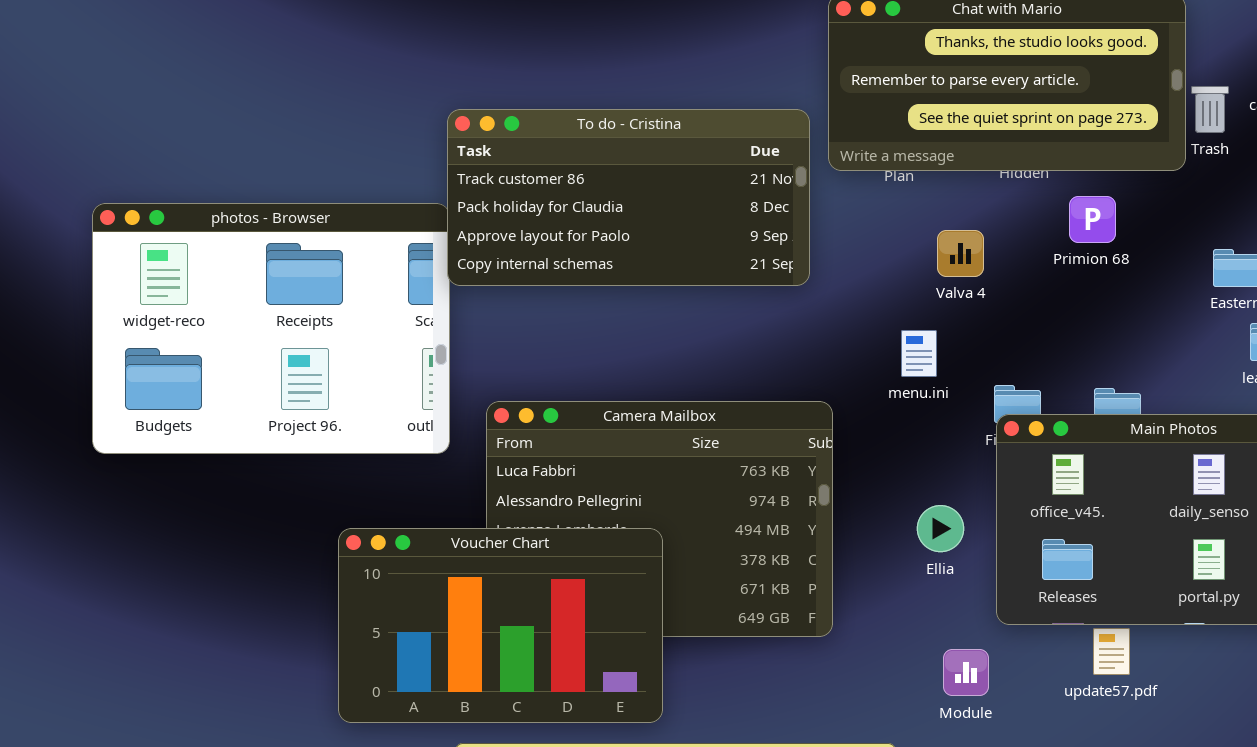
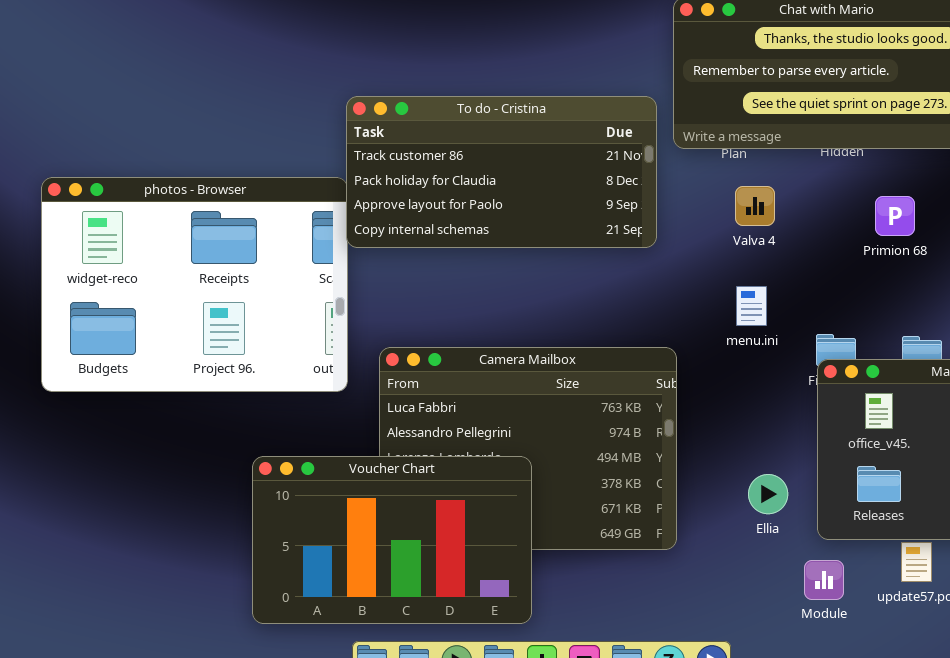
Primion 68: [1069,196,1116,243] -> [875,196,915,236], moved
Valva 4: [937,230,984,277] -> [735,186,775,226], moved
Ellia: [917,505,964,552] -> [748,474,788,514], moved
Module: [943,649,989,696] -> [804,560,844,600], moved

